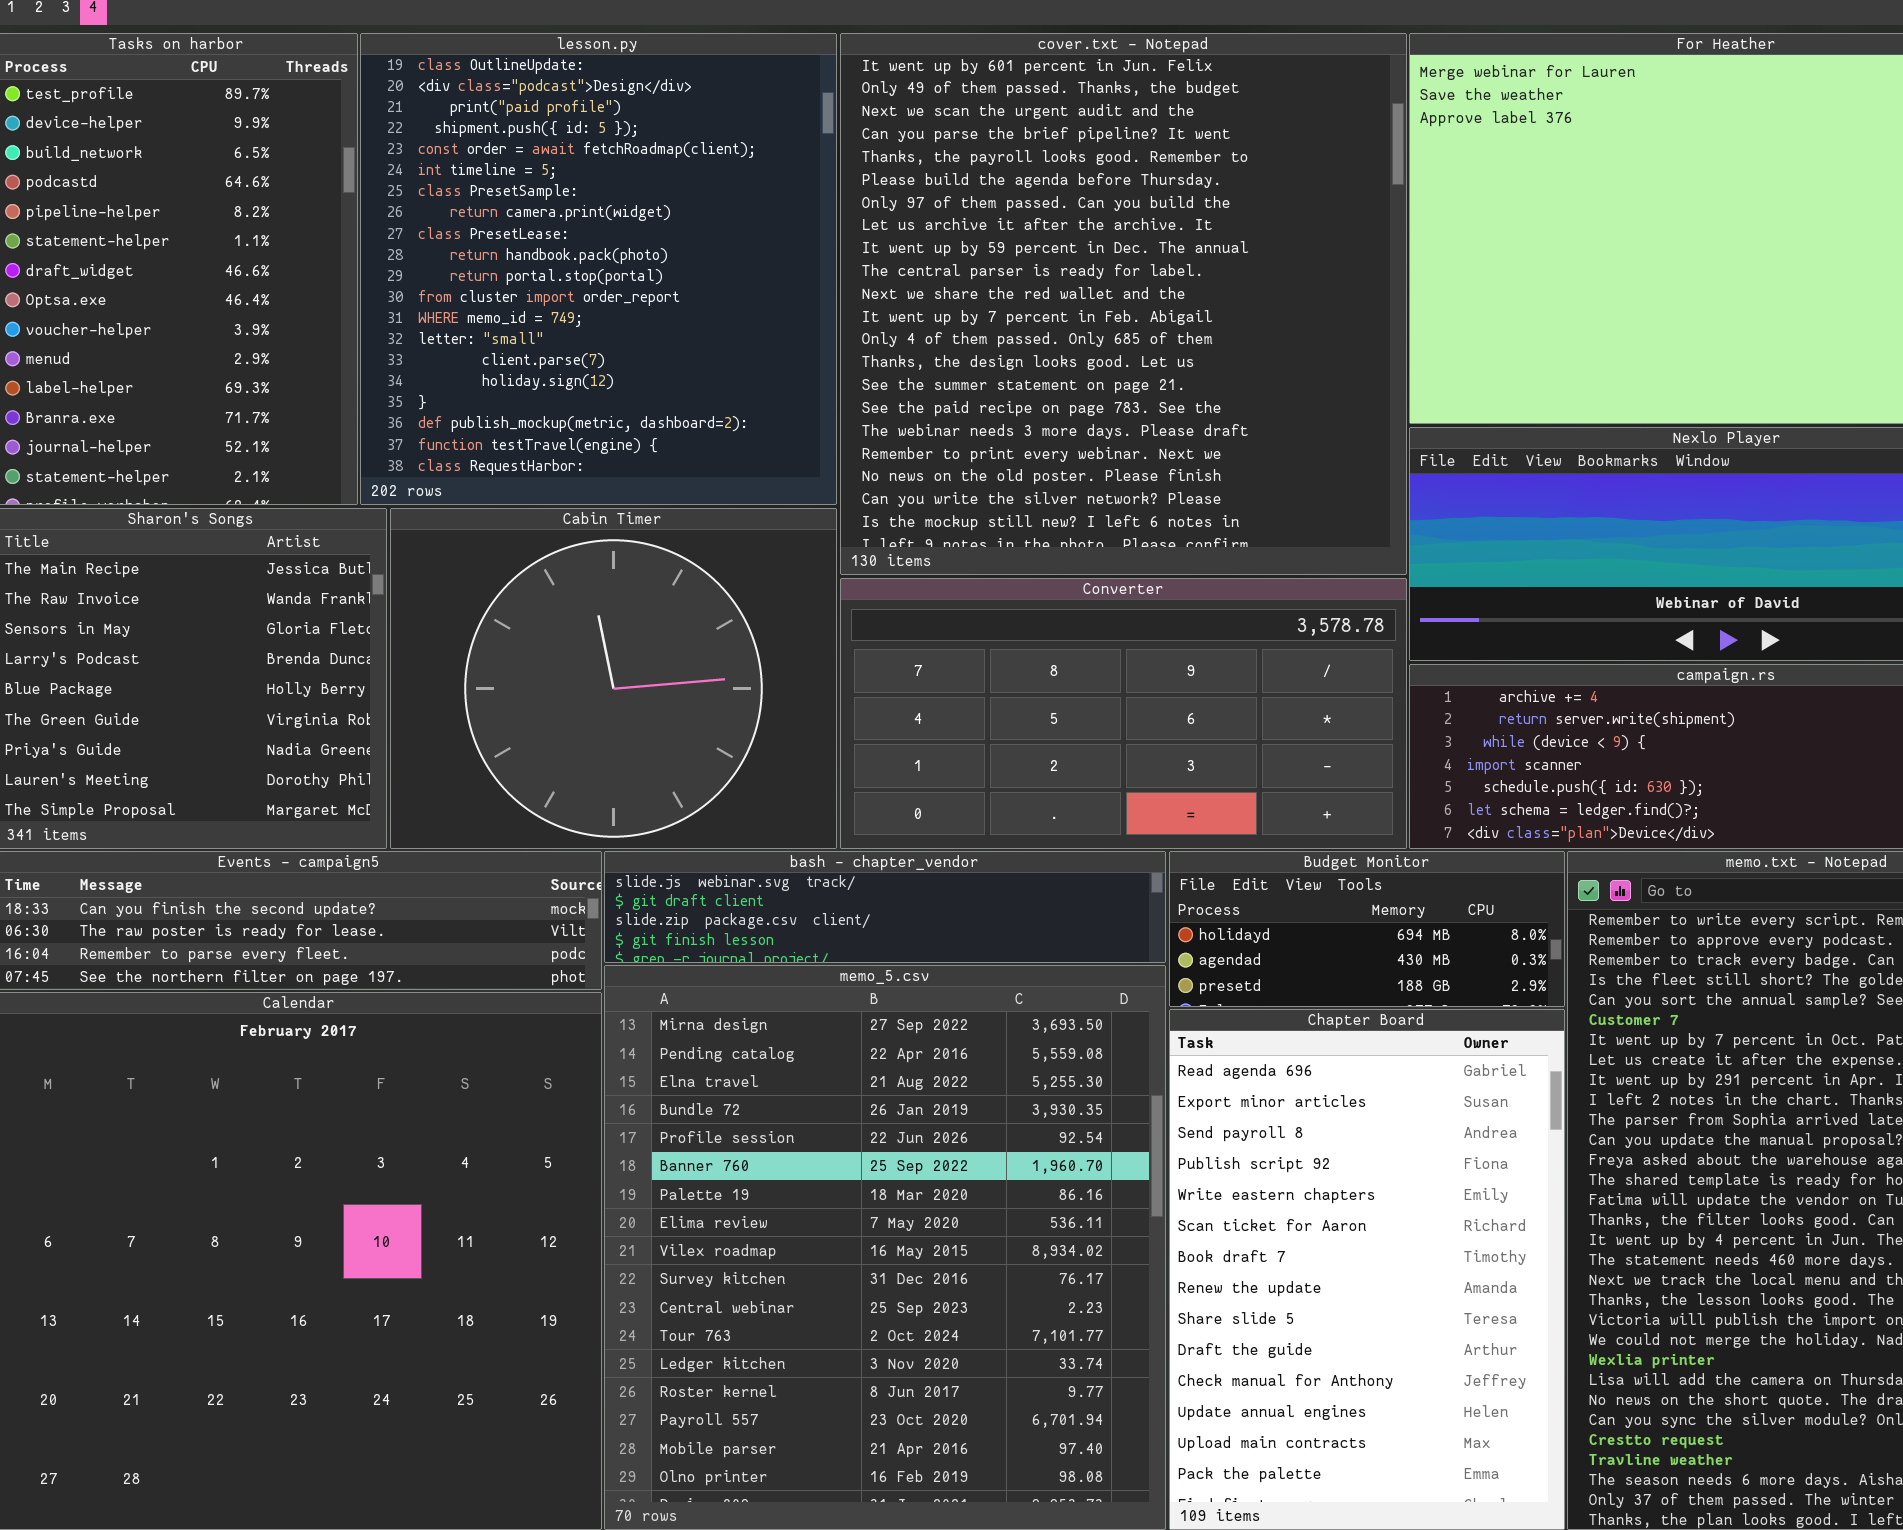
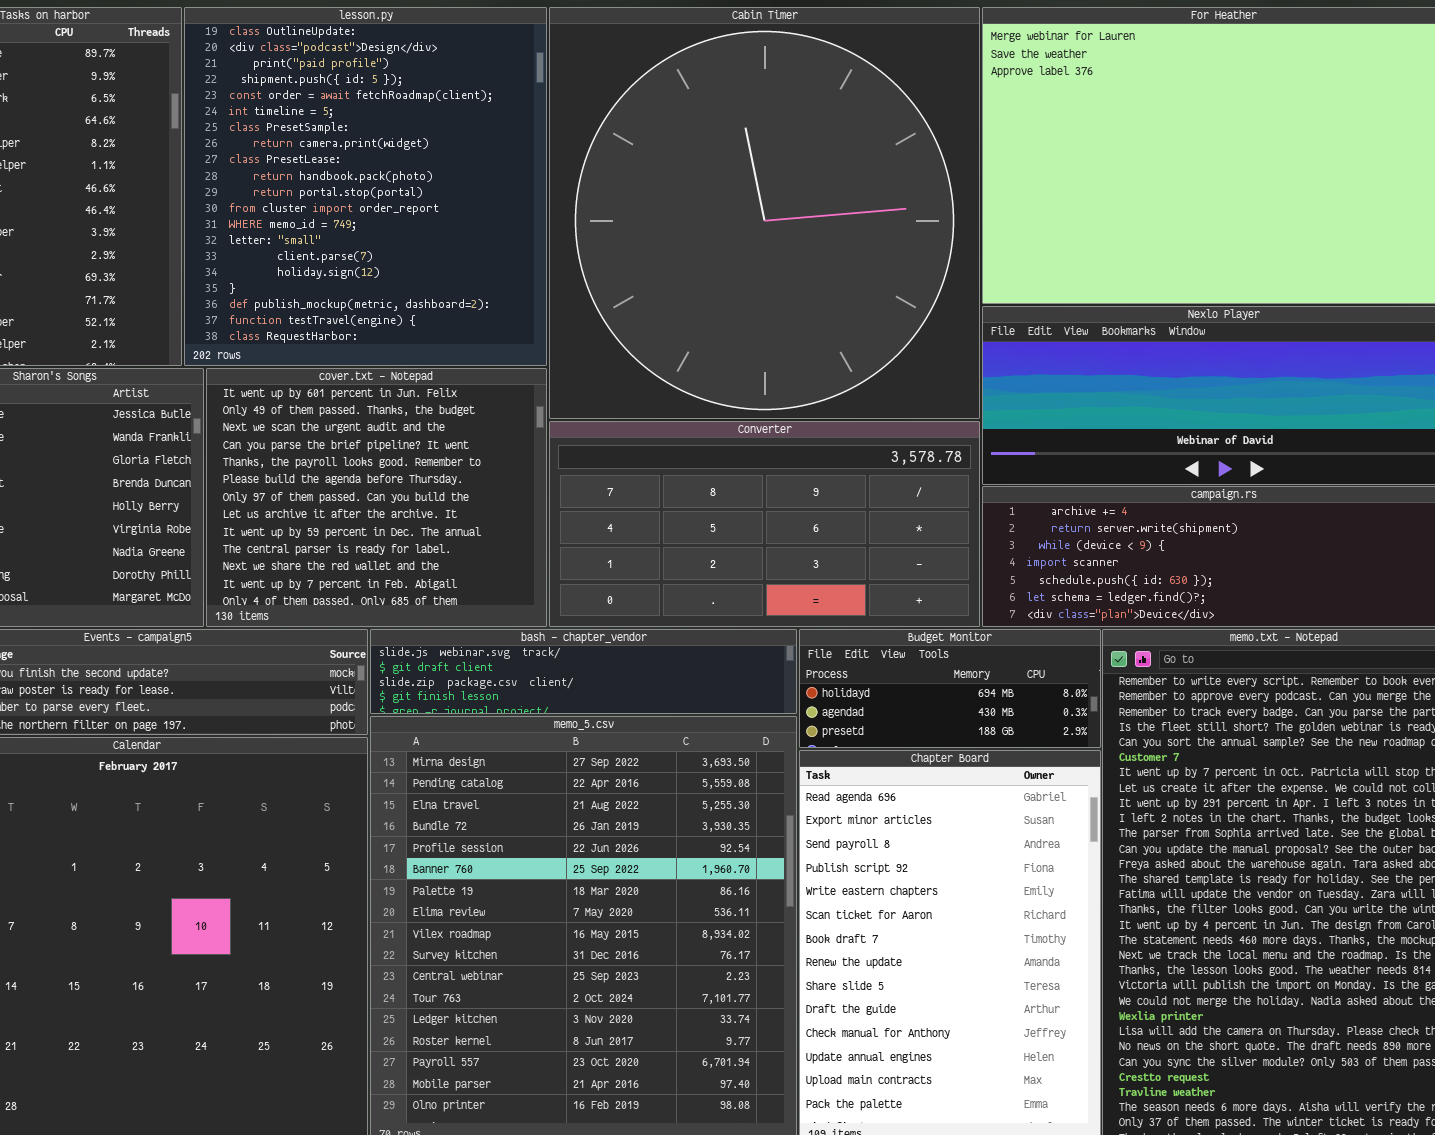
cover.txt - Notepad: [840,33,1407,575] -> [206,368,547,627], moved, resized
Cabin Timer: [390,508,837,849] -> [549,7,980,419], moved, resized

